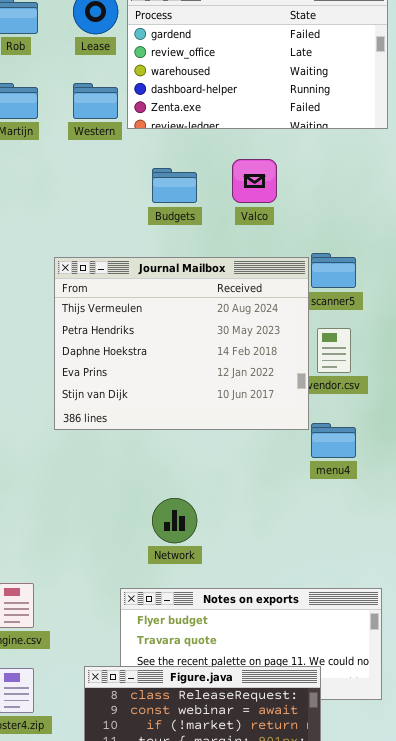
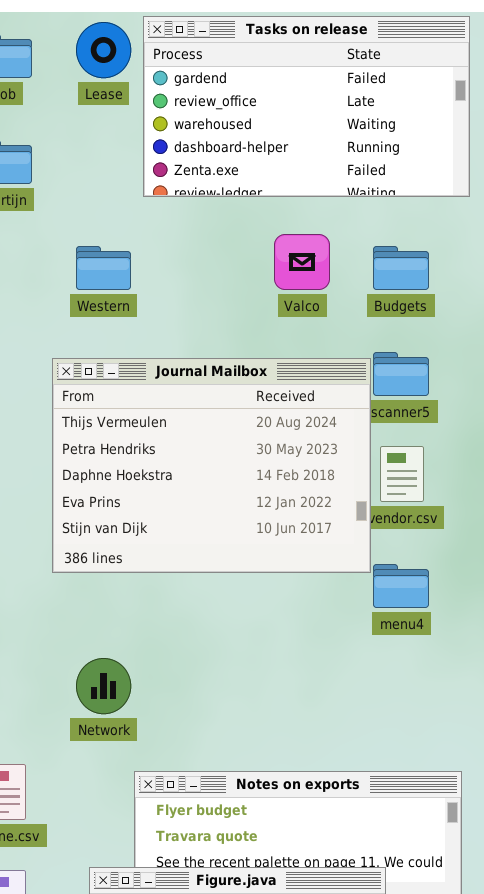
Western: [73,83,118,119] -> [76,246,131,290], moved
Budgets: [152,168,197,203] -> [373,246,429,290], moved
Network: [152,498,197,543] -> [76,658,131,714], moved

